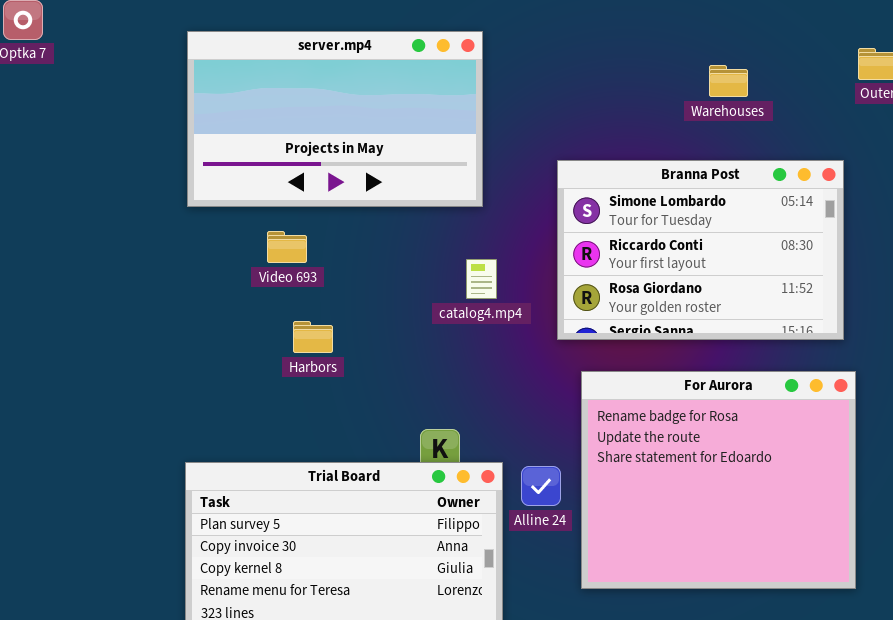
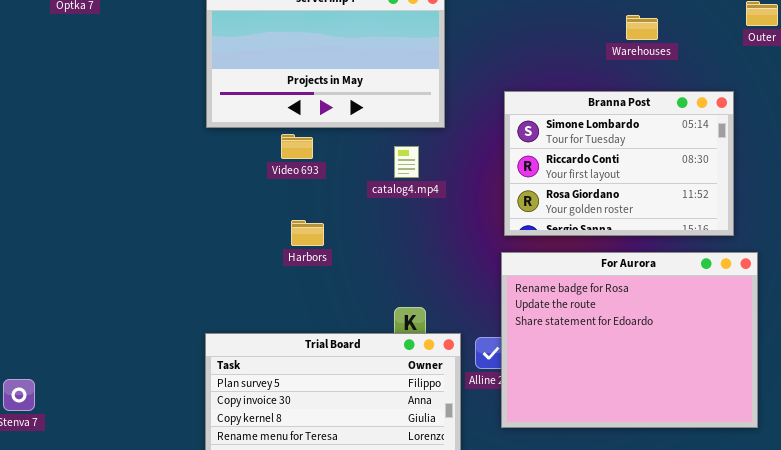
Video 693: [267,231,307,263] -> [281,134,313,159], moved
catalog4.mp4: [466,259,497,299] -> [394,146,419,178], moved
For Aurora: [581,371,856,589] -> [501,252,758,428], moved, resized

